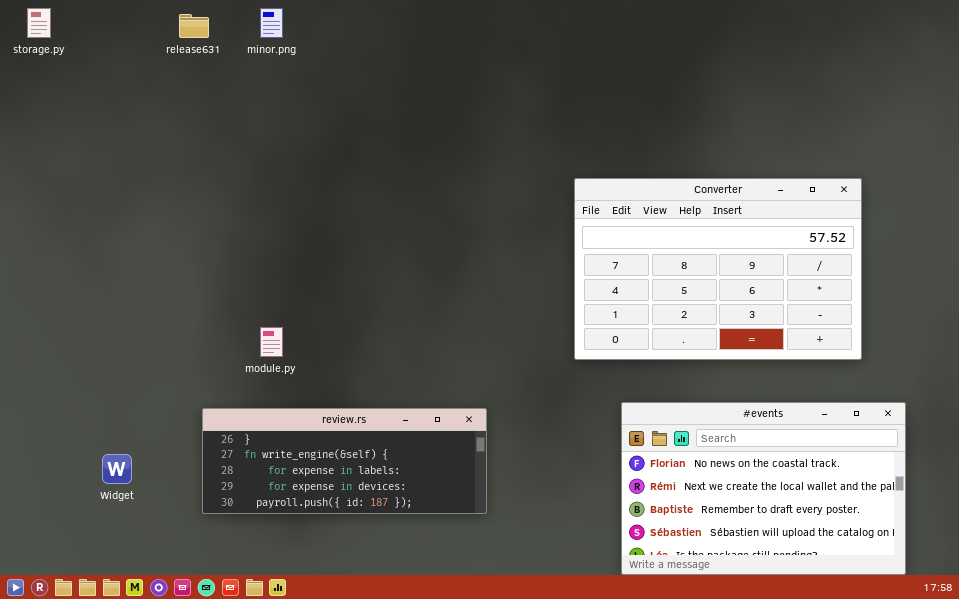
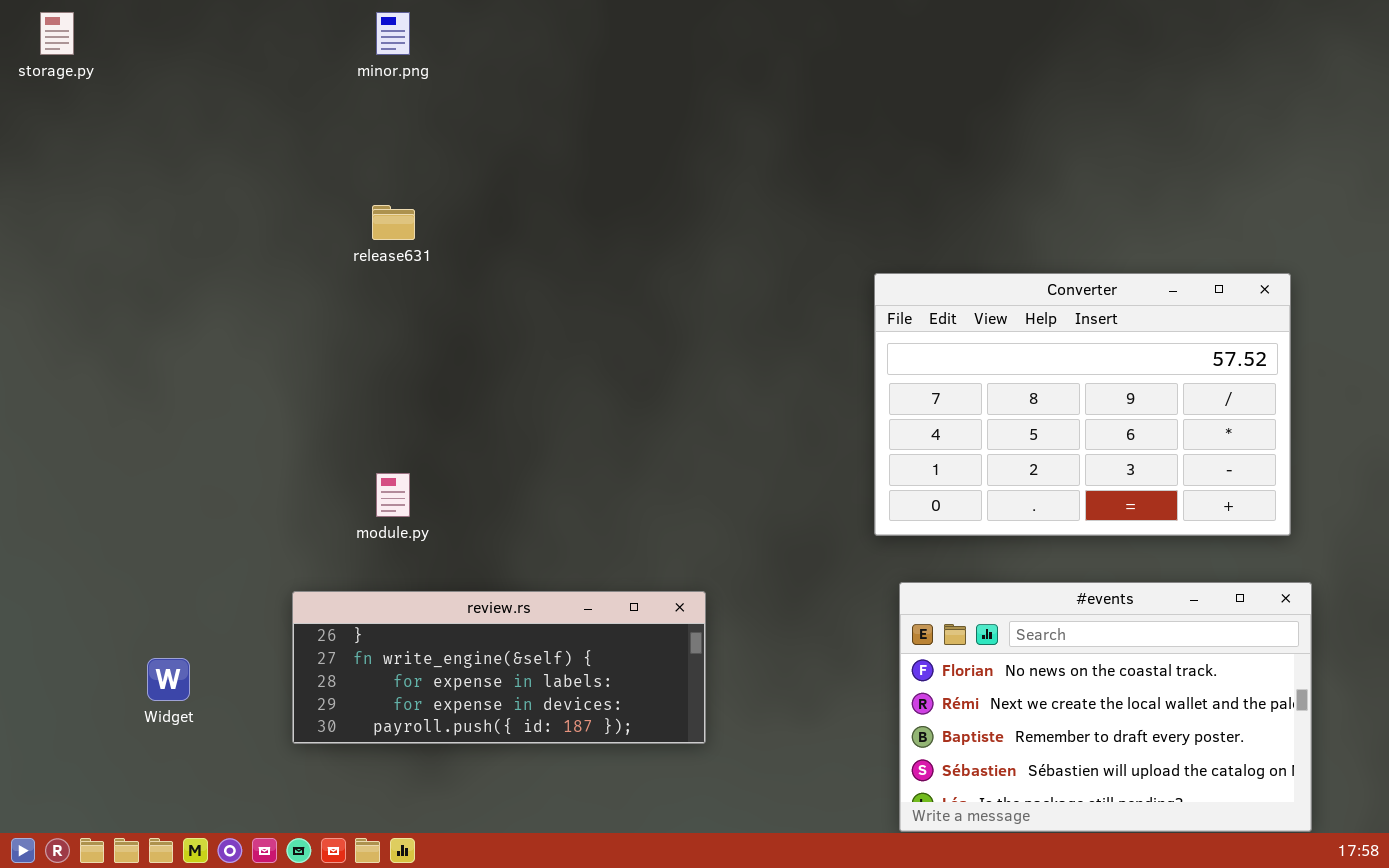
release631: [179,14,209,38] -> [372,205,415,240], moved
Converter: [574,178,862,360] -> [874,273,1291,536], moved

